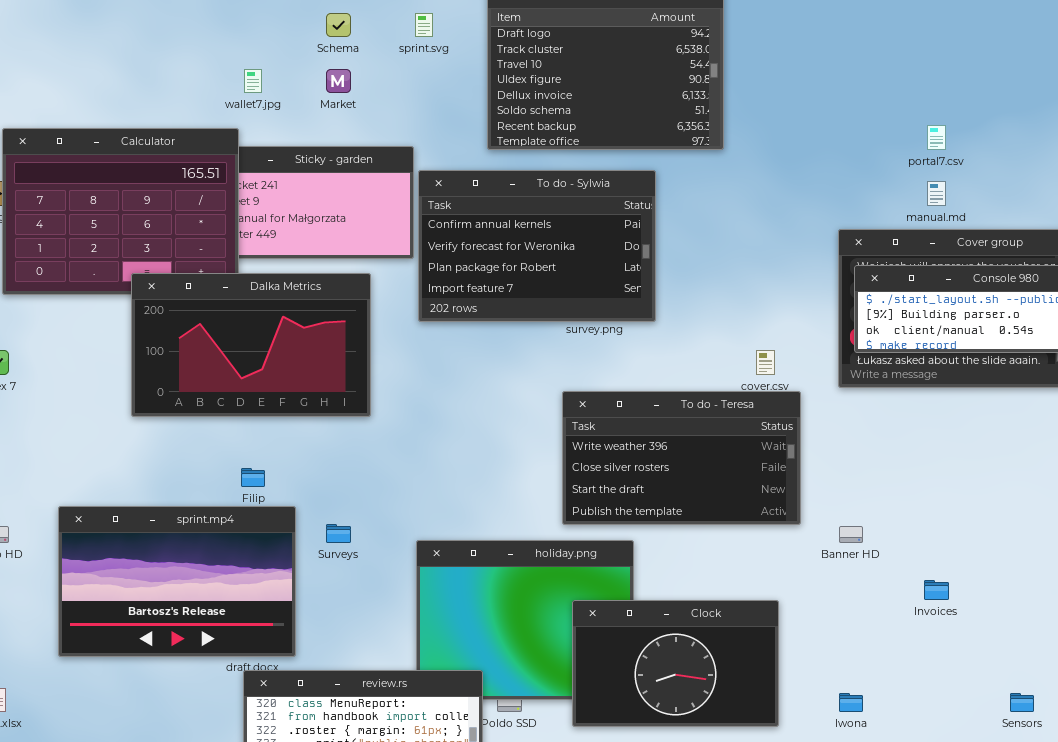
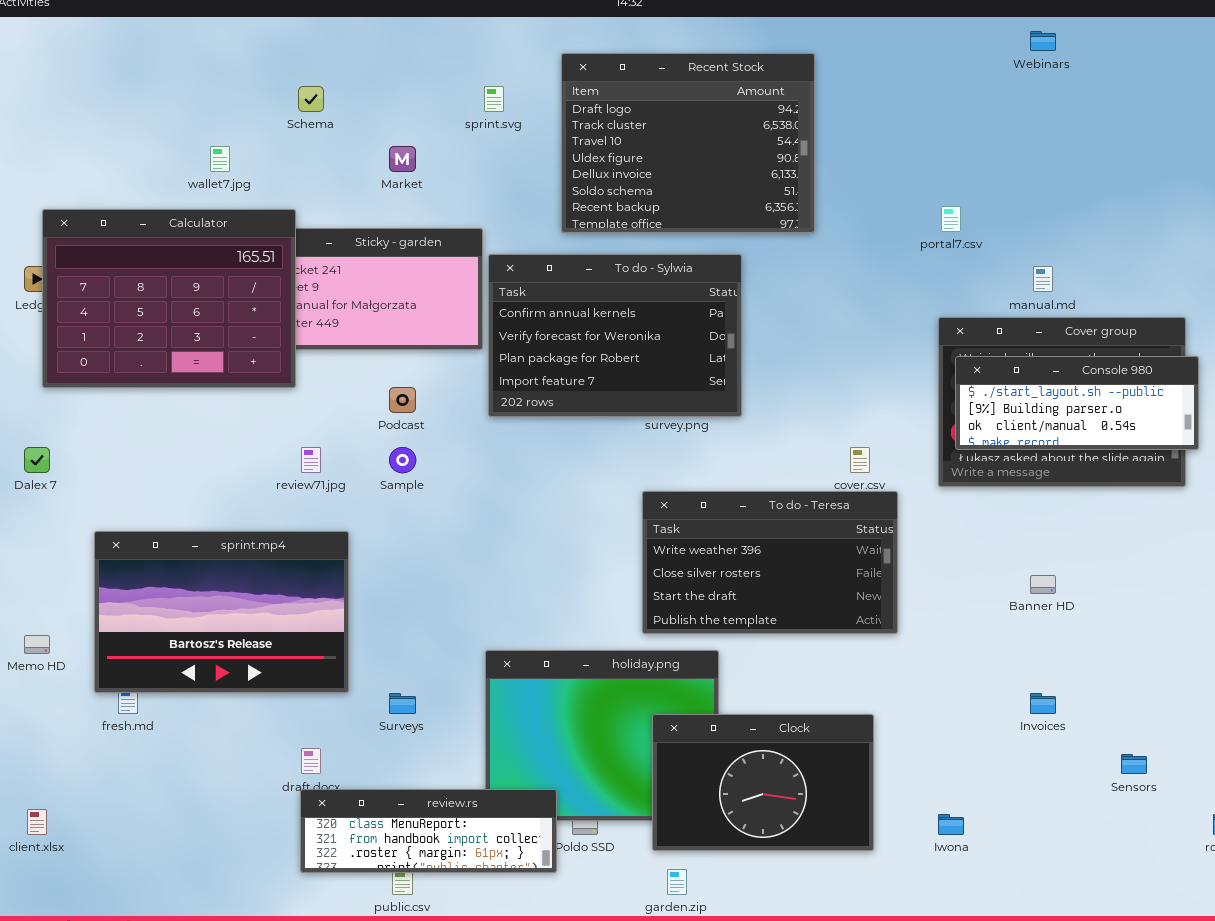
Schema: [326,13,351,37] -> [298,86,324,112], moved
wallet7.jpg: [244,69,262,93] -> [210,146,230,172], moved
portal7.csv: [927,125,946,150] -> [941,206,961,232], moved
Dalka Metrics: [131,273,371,417] -> none, closed
sprint.mp4: [58,506,296,657] -> [94,531,349,693], moved
Surveys: [326,524,351,543] -> [389,693,416,714], moved
Banner HD: [839,526,863,543] -> [1030,575,1056,594], moved
Sensors: [1010,693,1034,712] -> [1121,754,1147,774], moved

